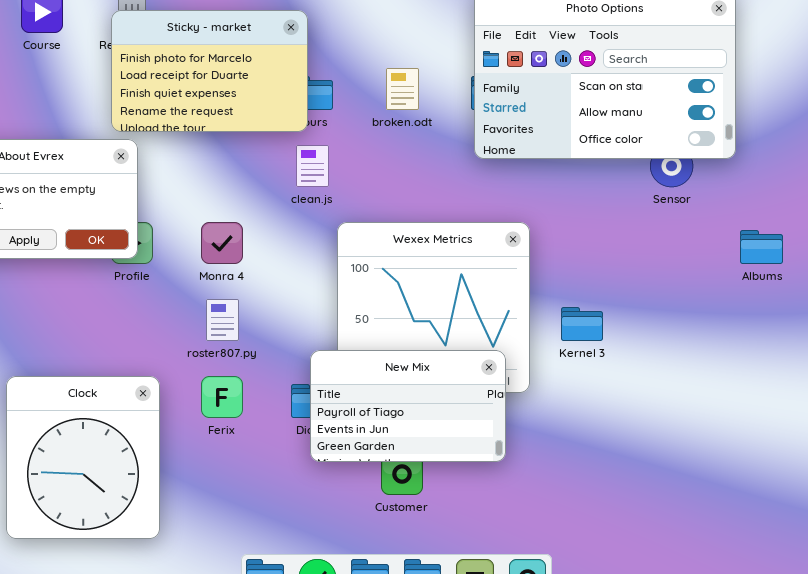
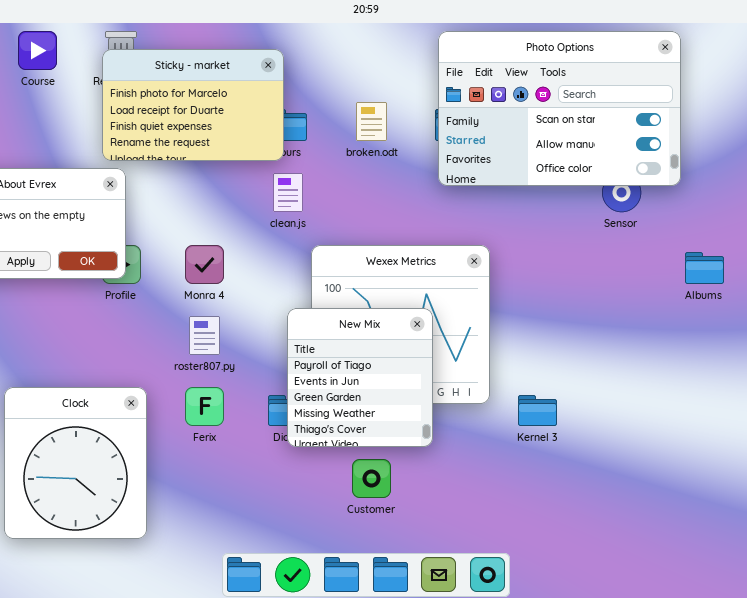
Kernel 3: [561,307,603,341] -> [518,395,557,426], moved
New Mix: [310,350,506,462] -> [287,308,433,447], moved, resized

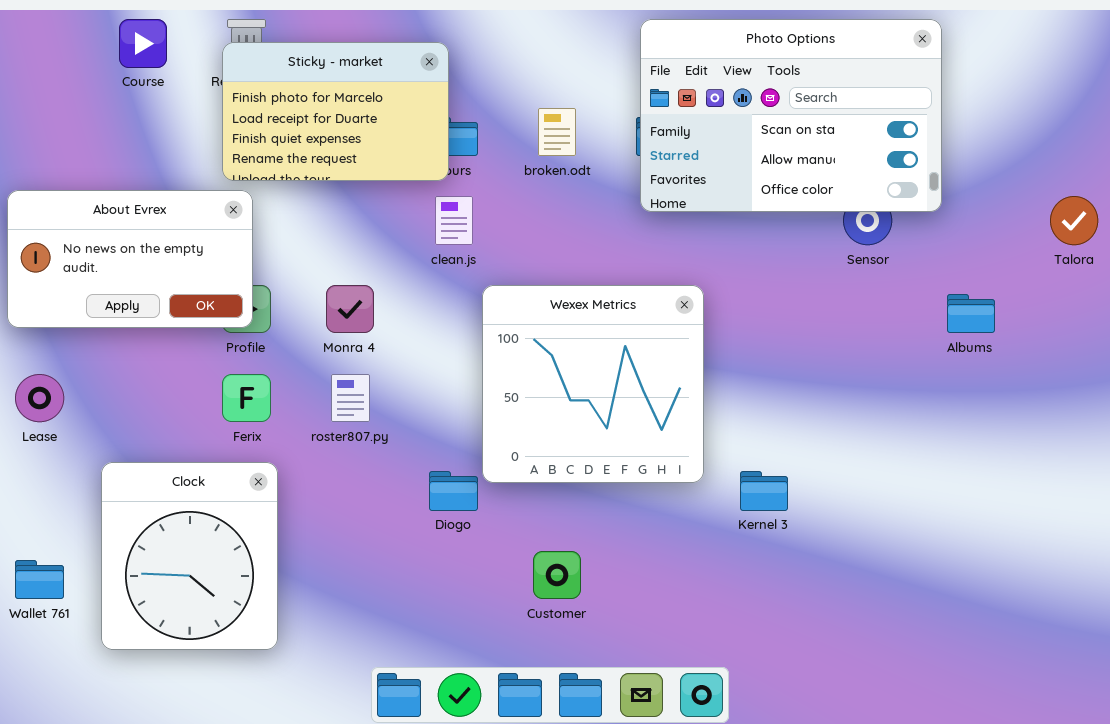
New Mix: [287,308,433,447] -> none, closed
Ferix: [185,387,224,426] -> [222,374,271,422], moved

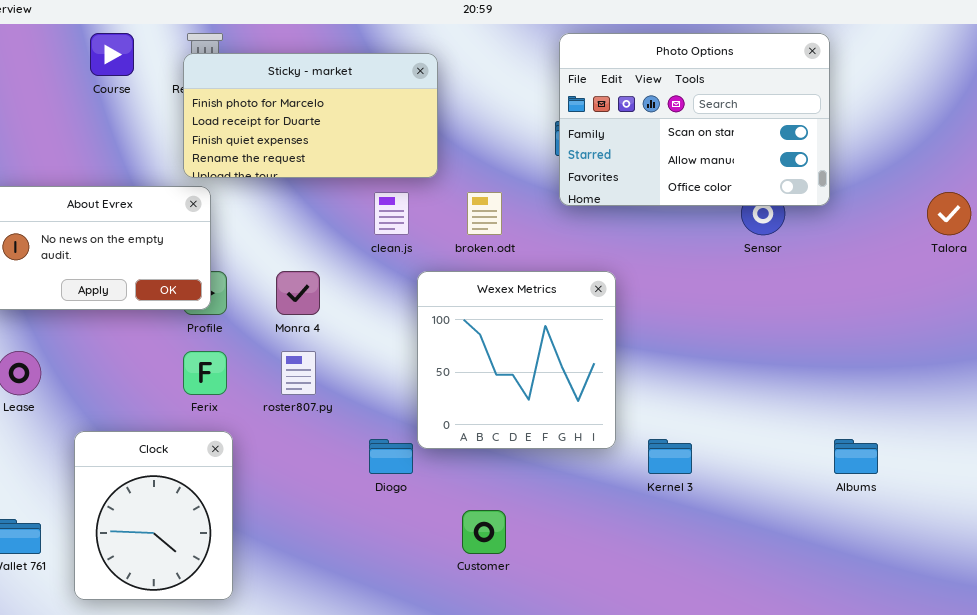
Sticky - market: [222,42,449,181] -> [183,53,438,178], resized
broken.odt: [538,108,576,156] -> [467,192,502,235], moved
Albums: [947,294,995,333] -> [834,439,878,474], moved

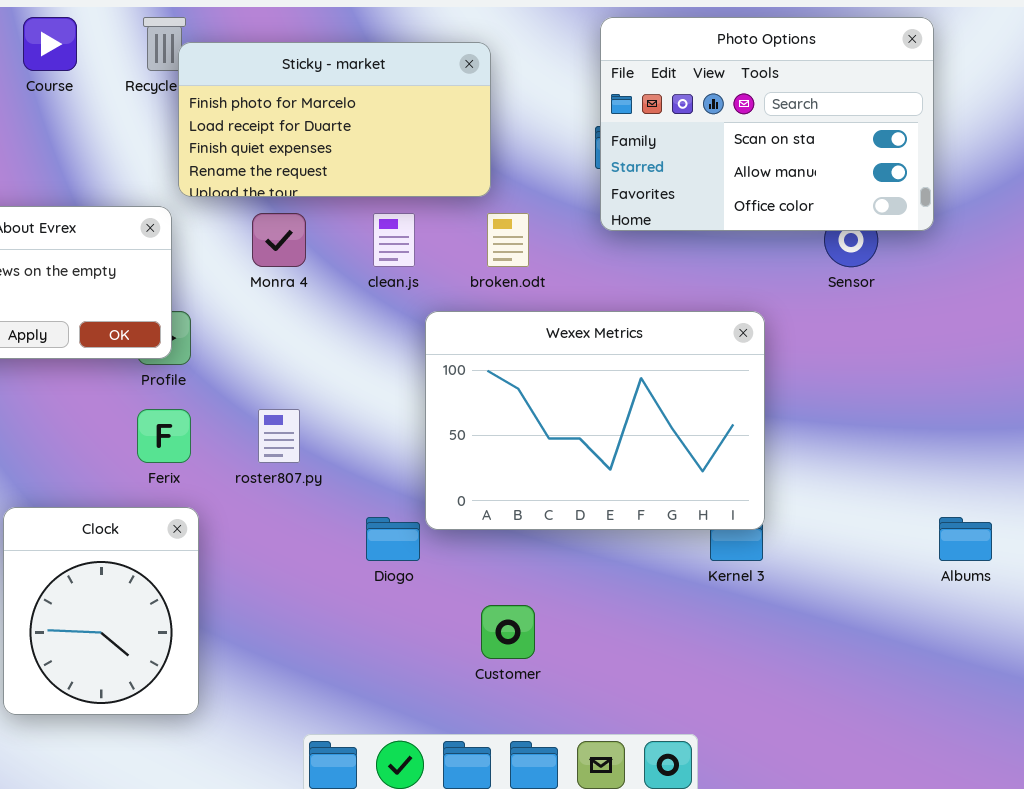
Sticky - market: [183,53,438,178] -> [178,42,491,197], moved
Monra 4: [276,271,320,315] -> [252,213,306,267], moved
Wexex Metrics: [417,271,616,449] -> [425,311,765,530], resized

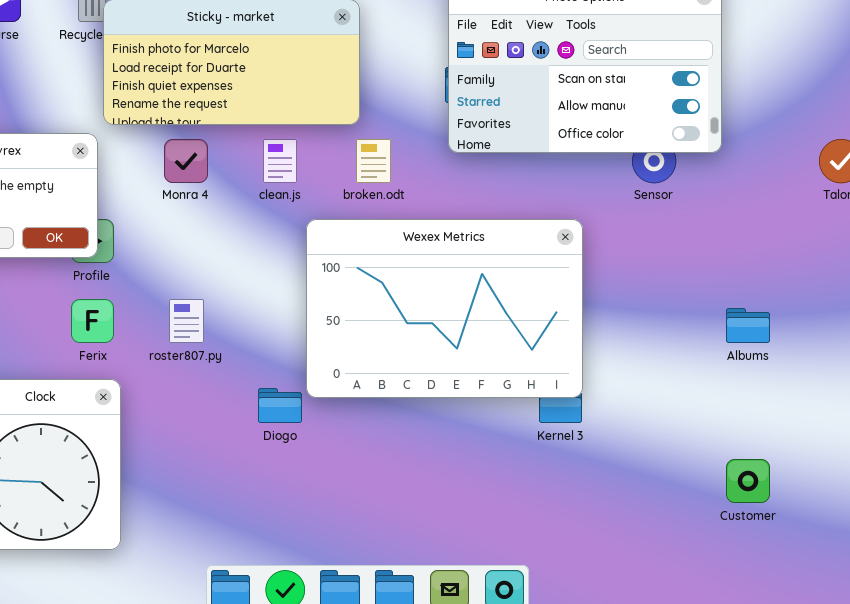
Albums: [939,517,992,561] -> [726,308,770,343], moved
Customer: [481,605,535,659] -> [726,459,770,503], moved

